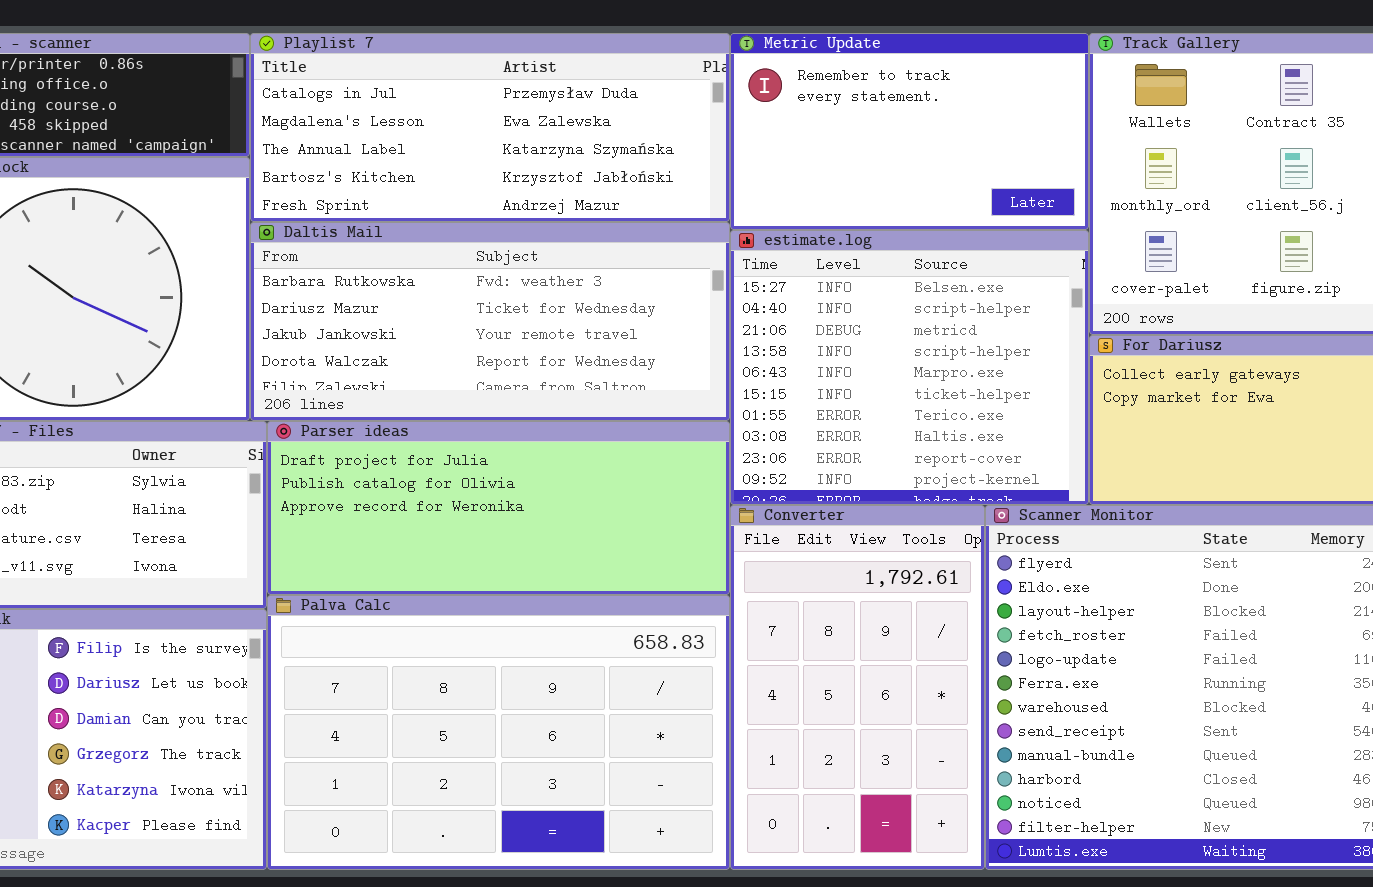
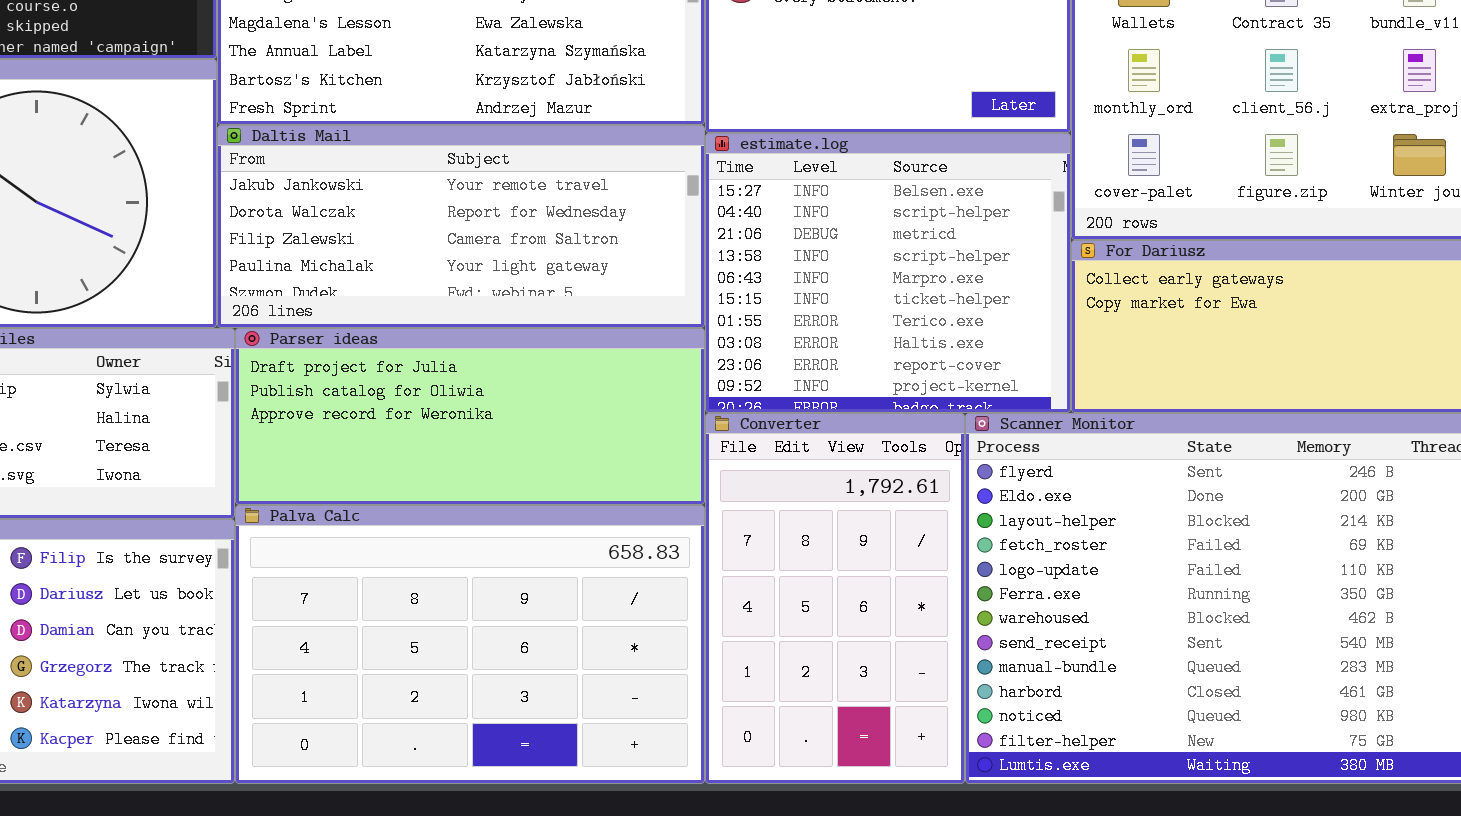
Daltis Mail: [250,222,730,421] -> [217,125,705,328], scrolled down 2 rows

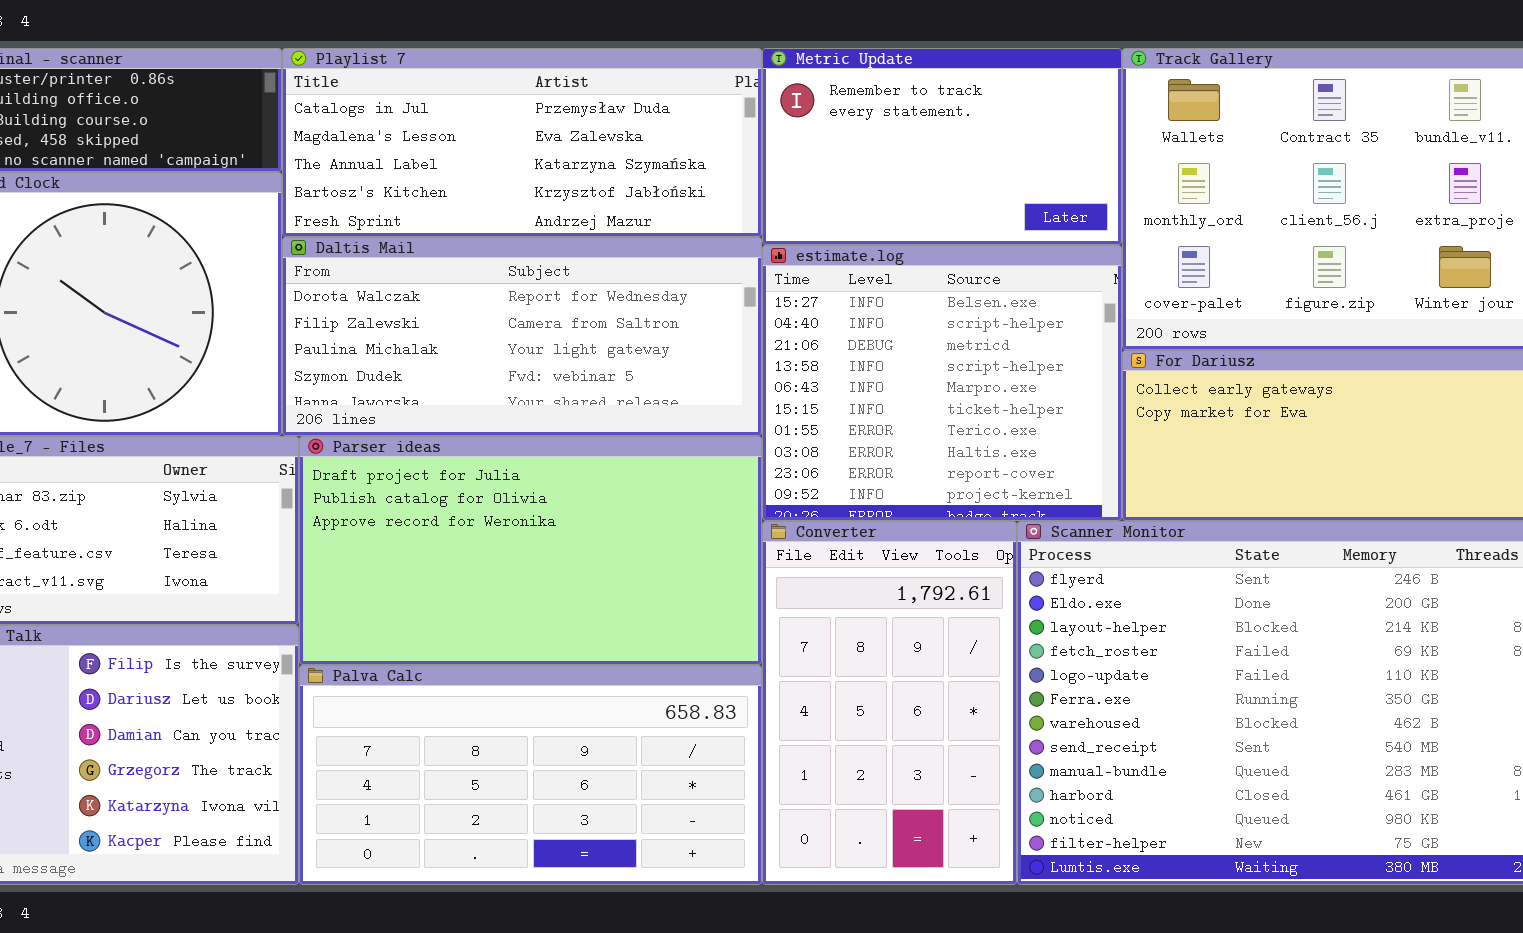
Daltis Mail: [217,125,705,328] -> [282,237,762,436], scrolled down 1 row
Parser ideas: [235,328,705,505] -> [299,436,762,665], resized
Palva Calc: [235,505,705,784] -> [299,665,762,885], resized

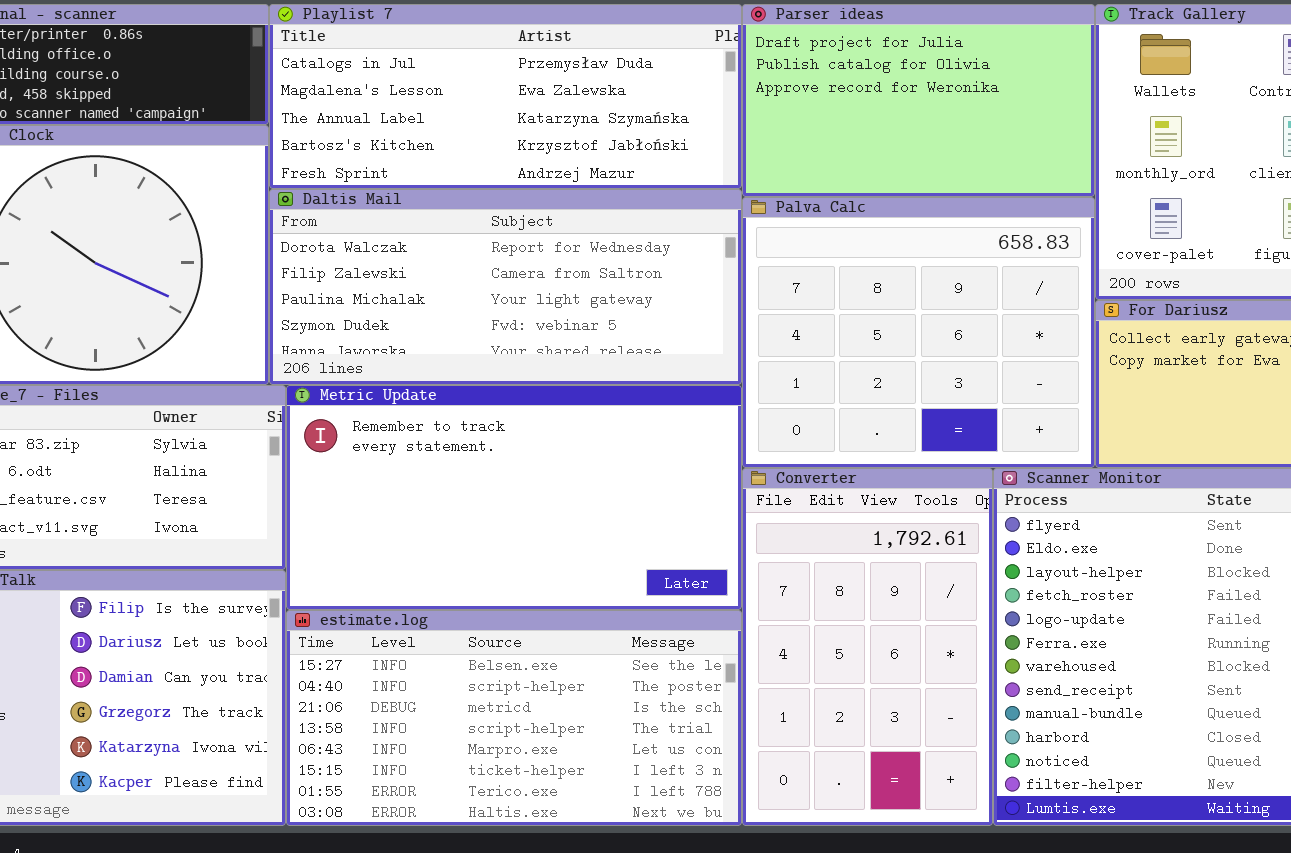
Metric Update: [762,48,1122,245] -> [286,385,742,610], moved, resized
estimate.log: [762,245,1122,521] -> [286,610,742,826], moved, resized
Parser ideas: [299,436,762,665] -> [742,4,1095,197], moved, resized
Palva Calc: [299,665,762,885] -> [742,197,1095,468], moved, resized

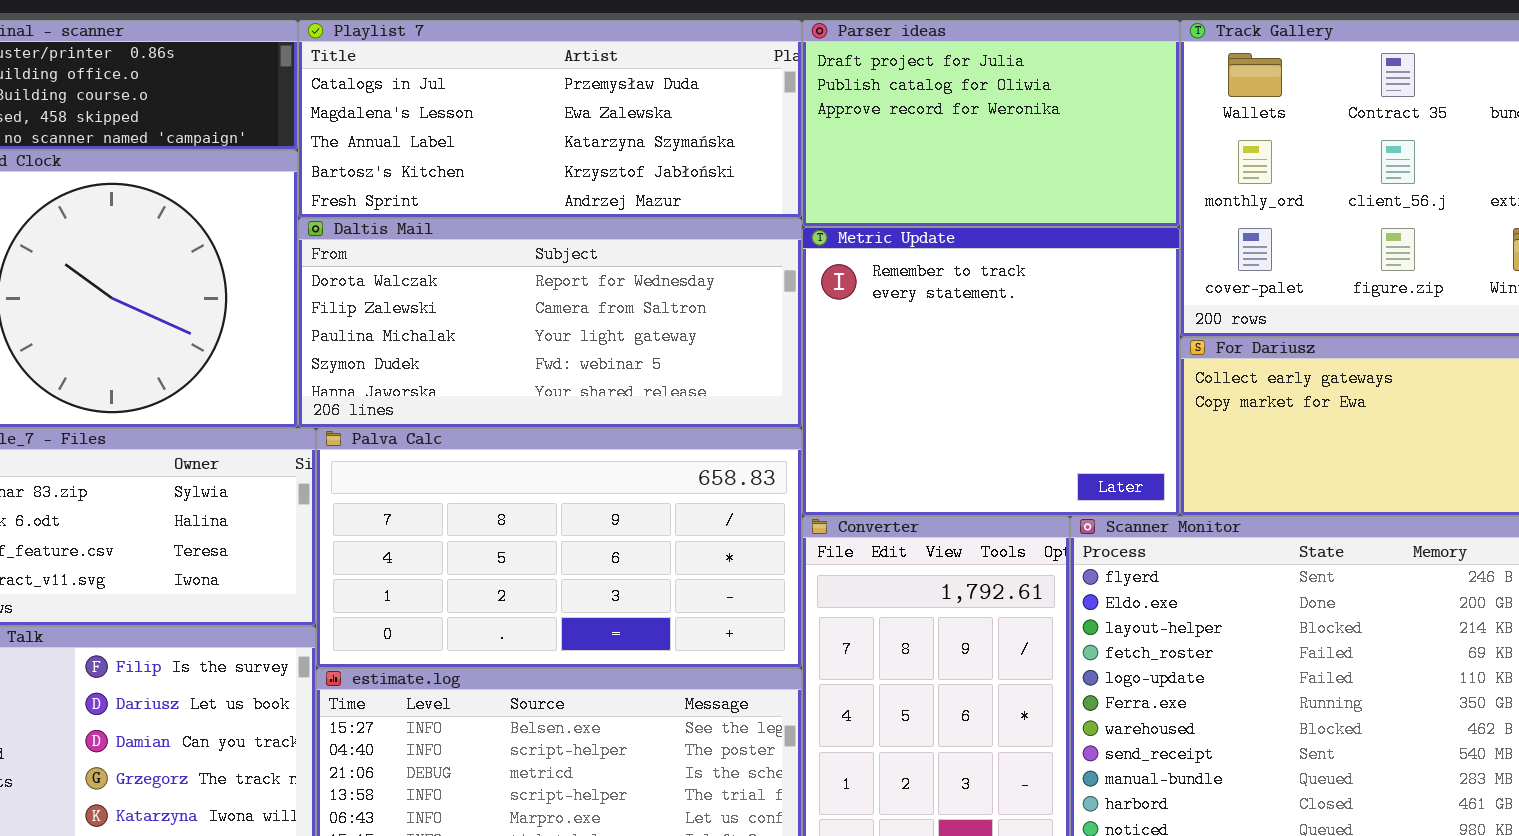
Palva Calc: [742,197,1095,468] -> [316,428,802,668], moved, resized
Metric Update: [286,385,742,610] -> [802,227,1180,516], moved, resized

